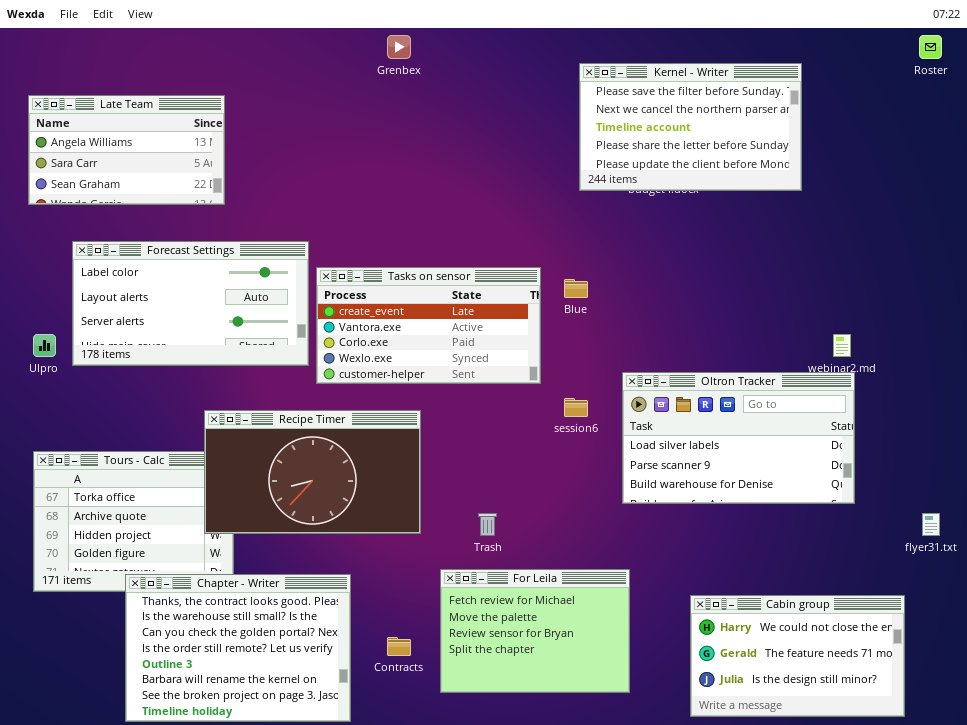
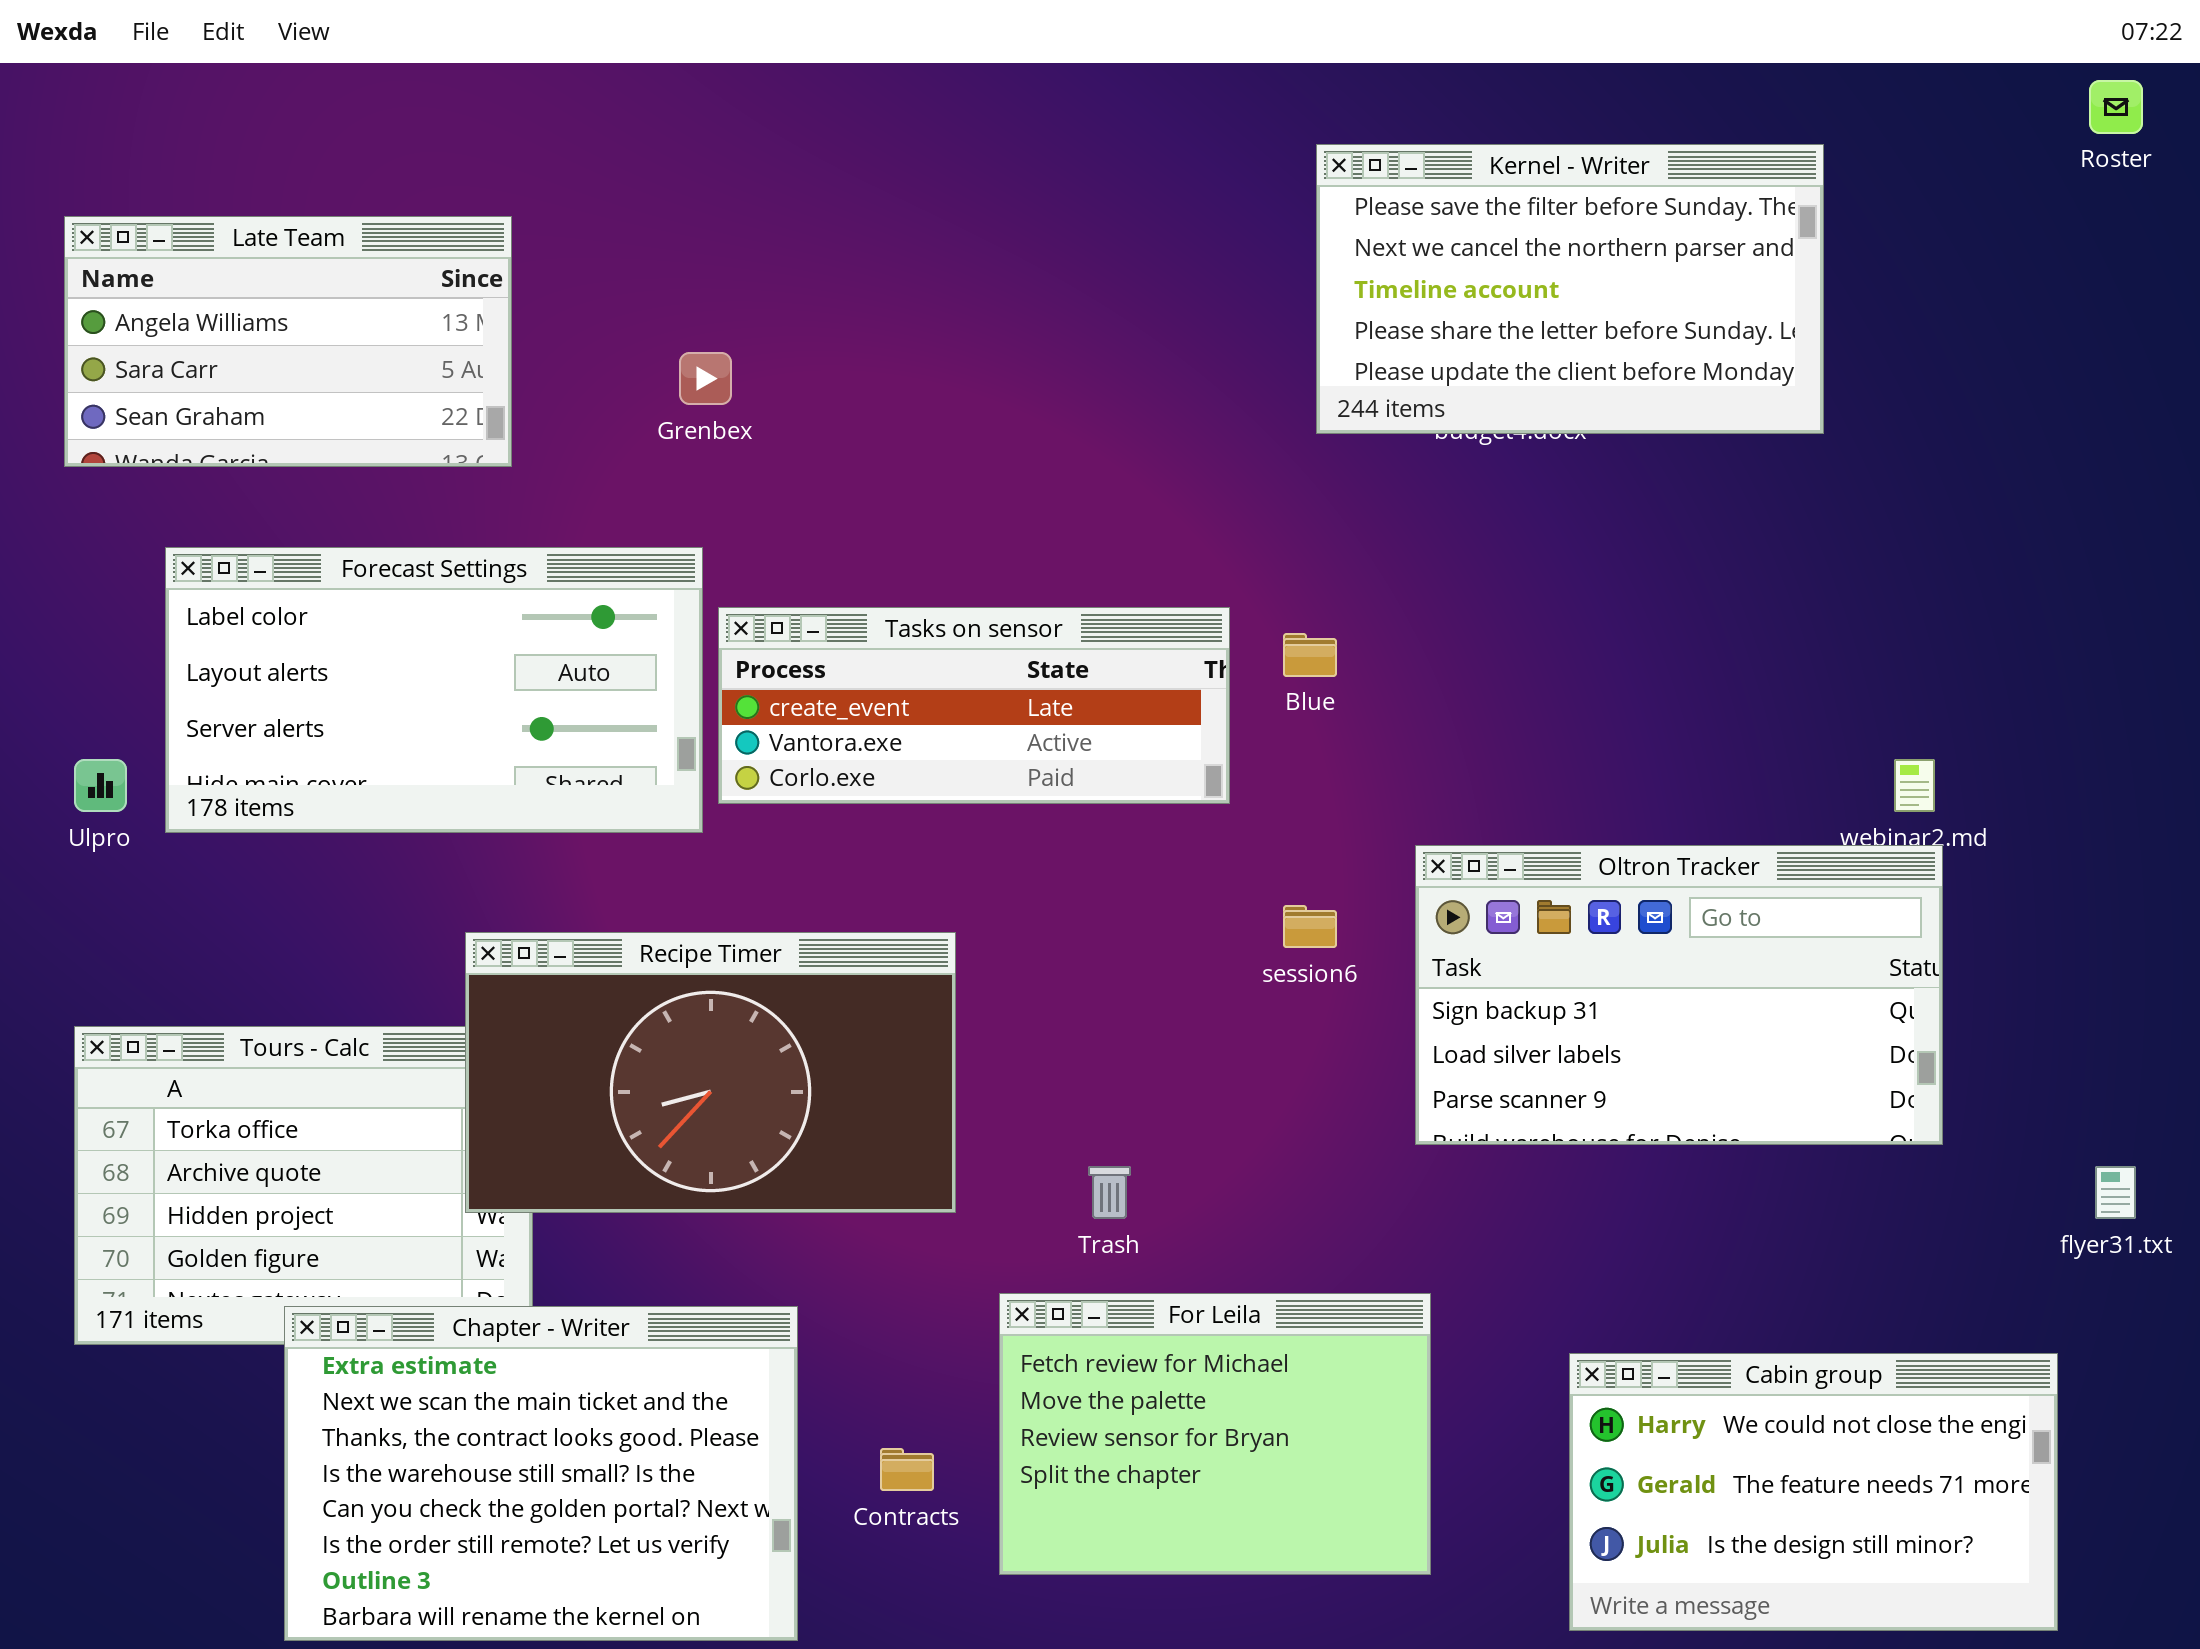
Grenbex: [387,35,411,59] -> [679,352,732,405], moved
Tasks on sensor: [316,267,541,384] -> [718,607,1230,804], resized
Oltron Tracker: [622,372,855,504] -> [1415,845,1943,1145], scrolled up 1 row
Chapter - Writer: [125,574,351,722] -> [284,1306,798,1641], scrolled up 2 rows

